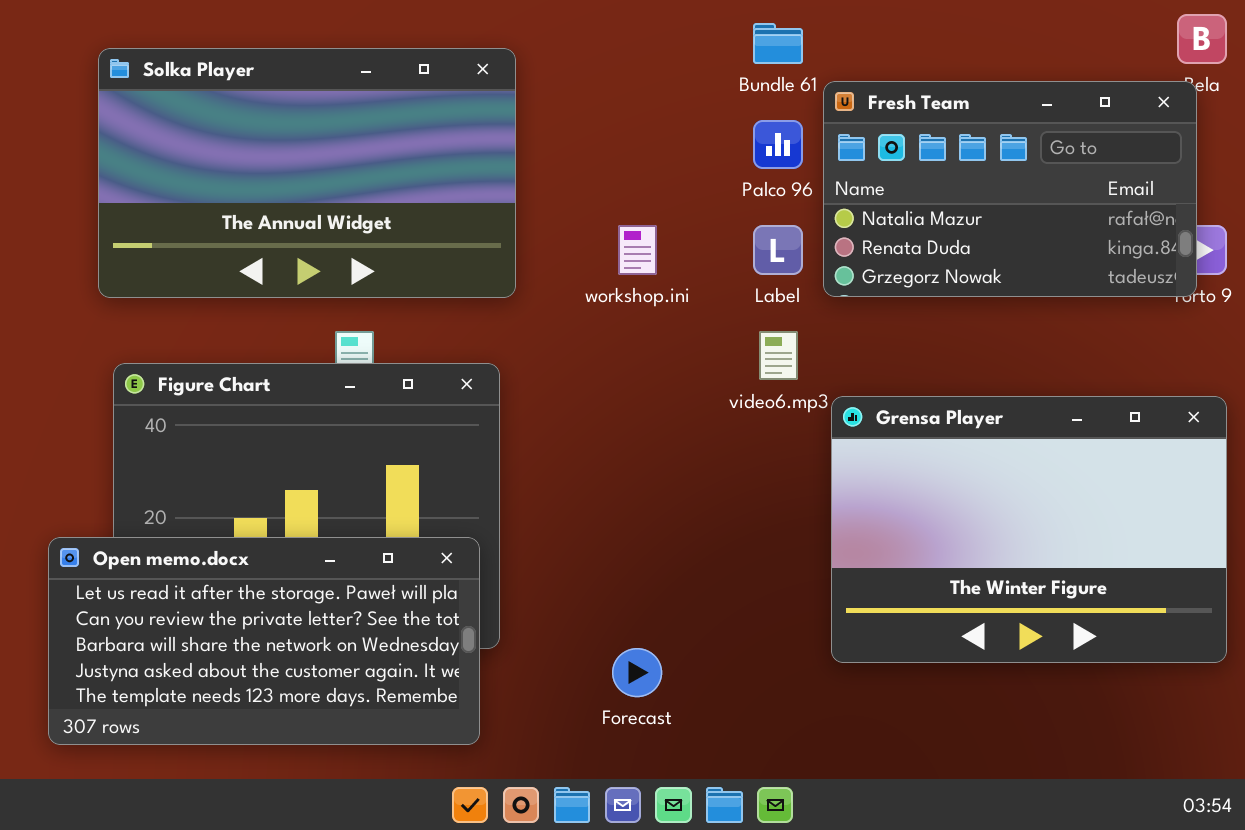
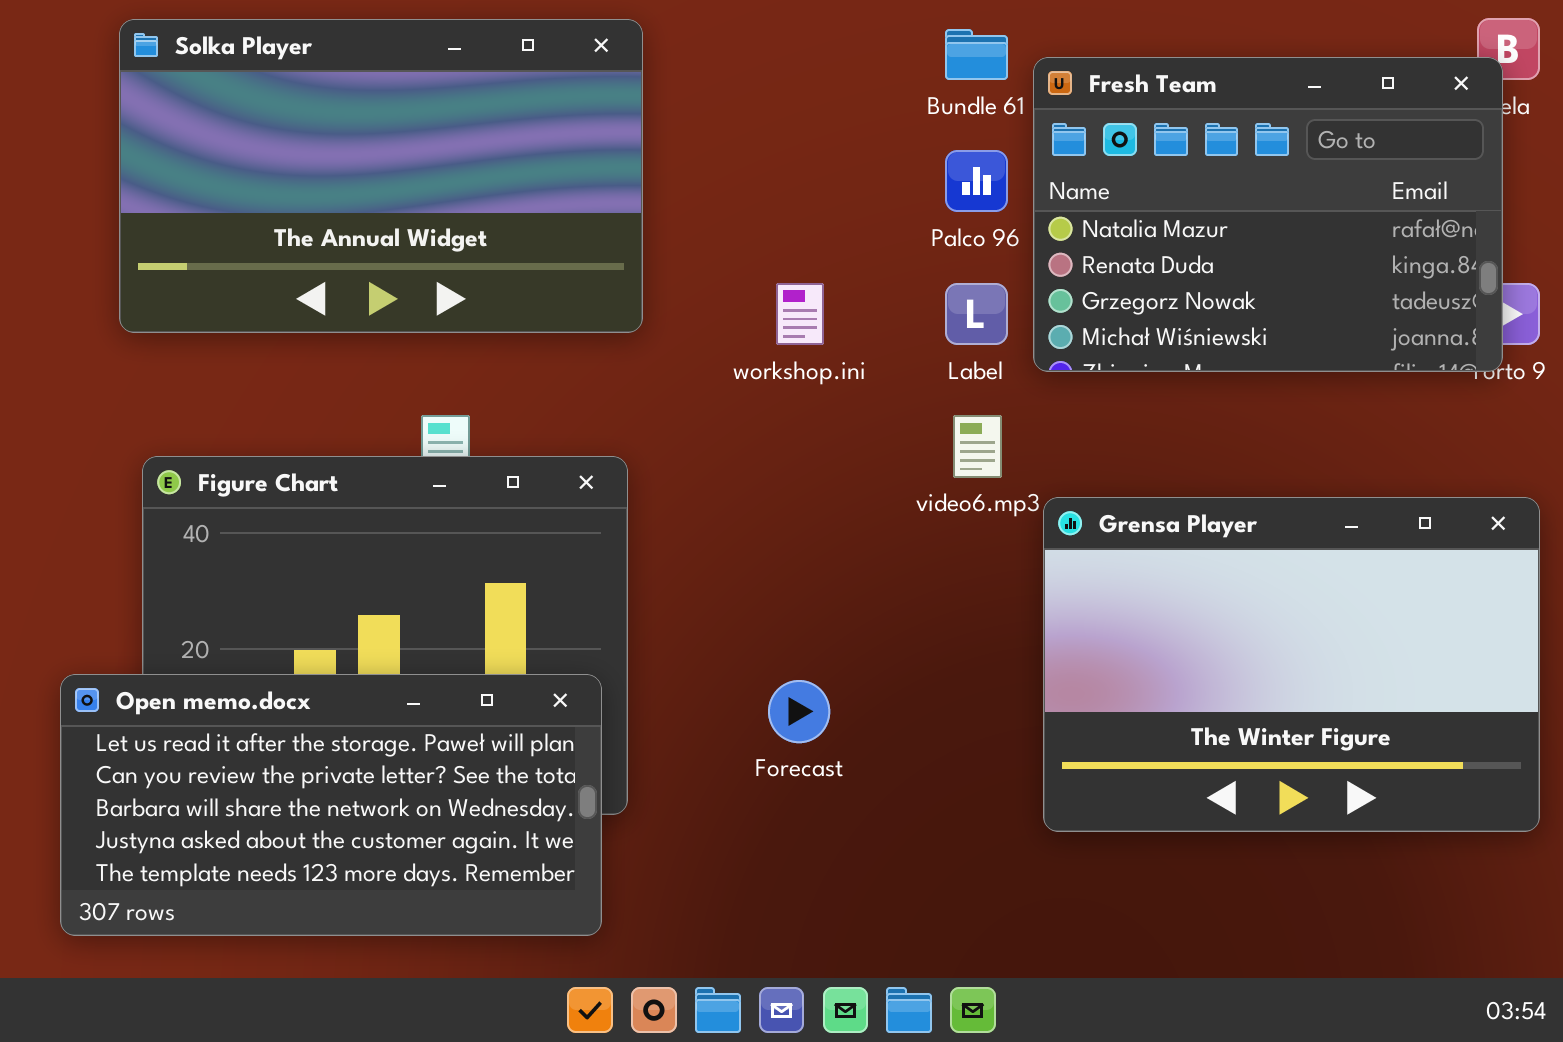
Solka Player: [98,48,516,298] -> [119,19,643,333], moved
Fresh Team: [823,81,1197,297] -> [1033,57,1503,372], resized
Forecast: [612,648,662,697] -> [768,680,830,743], moved

